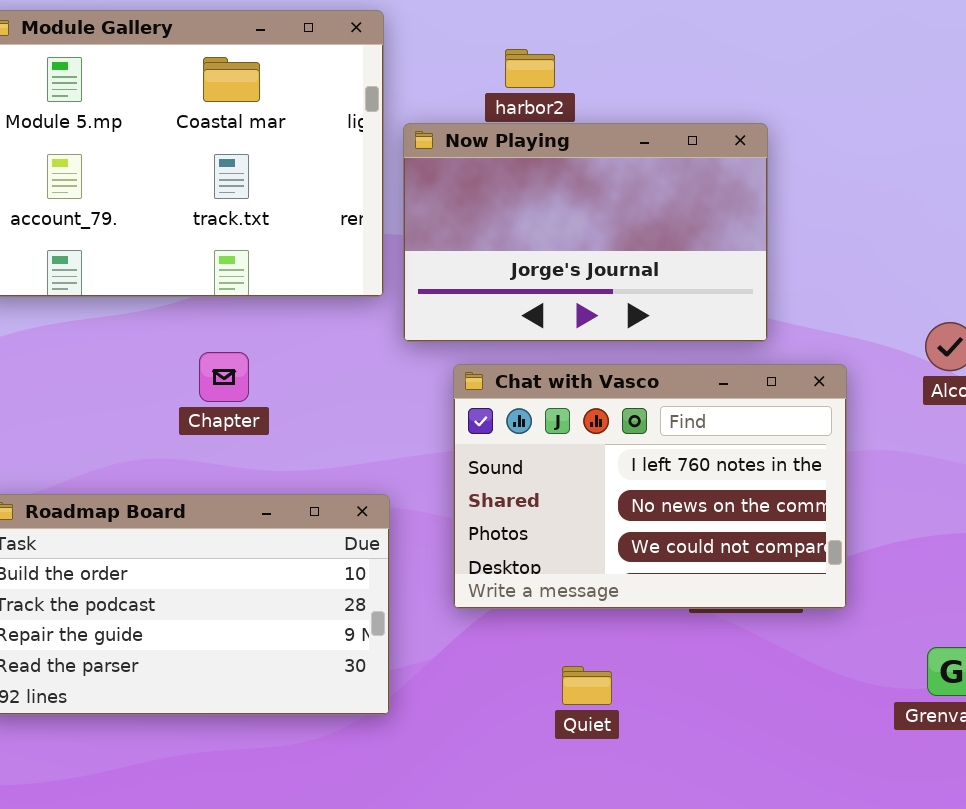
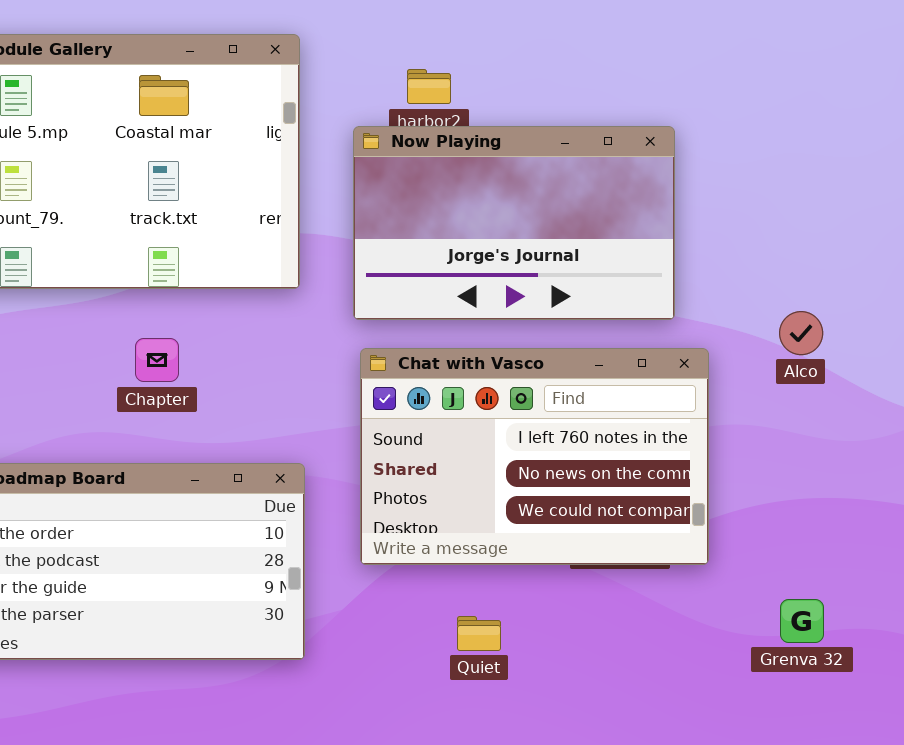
Now Playing: [403,123,768,342] -> [353,126,675,320], moved

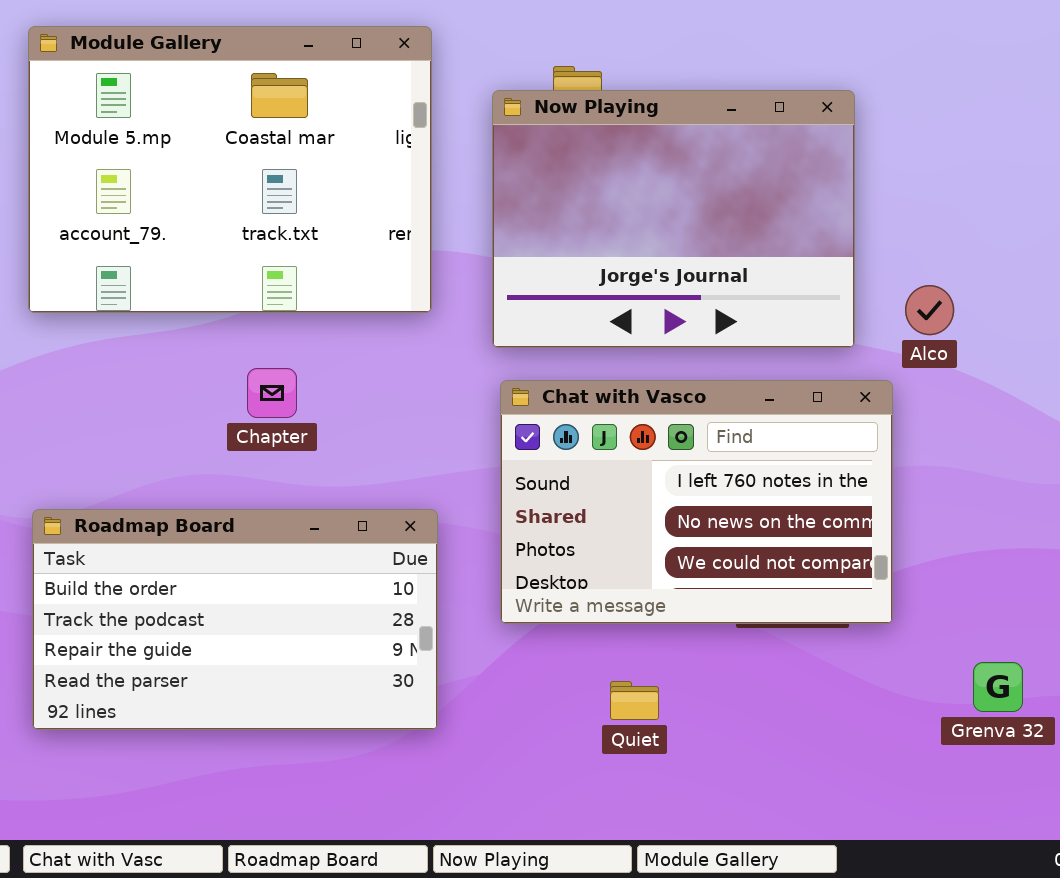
Now Playing: [353,126,675,320] -> [492,90,855,348], resized
Alco: [779,311,823,355] -> [905,285,954,335], moved

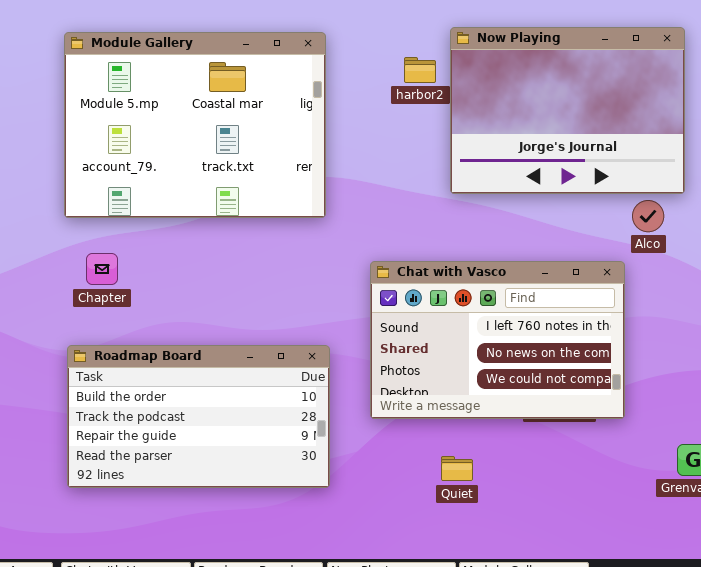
Now Playing: [492,90,855,348] -> [450,27,685,194], moved
Chapter: [247,368,297,418] -> [86,253,118,285], moved

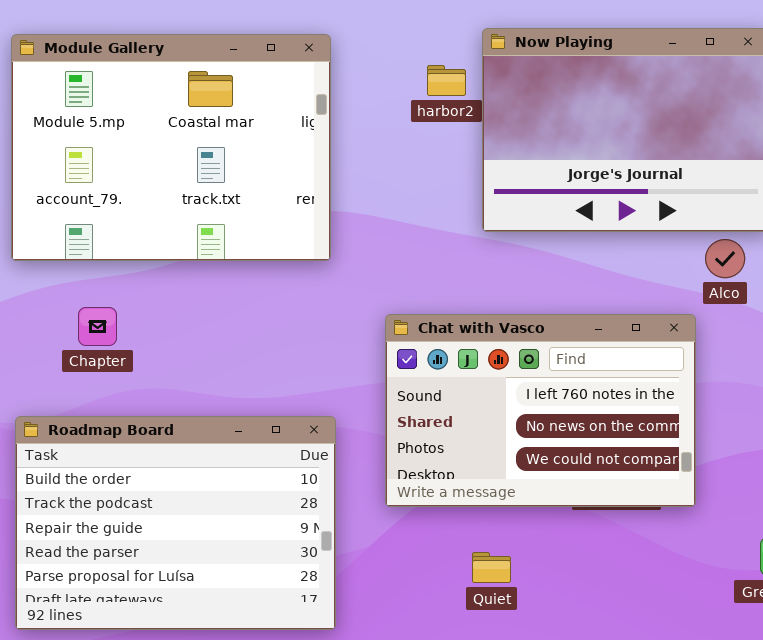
Chapter: [86,253,118,285] -> [78,307,117,346], moved
Roadmap Board: [67,345,330,488] -> [15,416,336,630], resized

